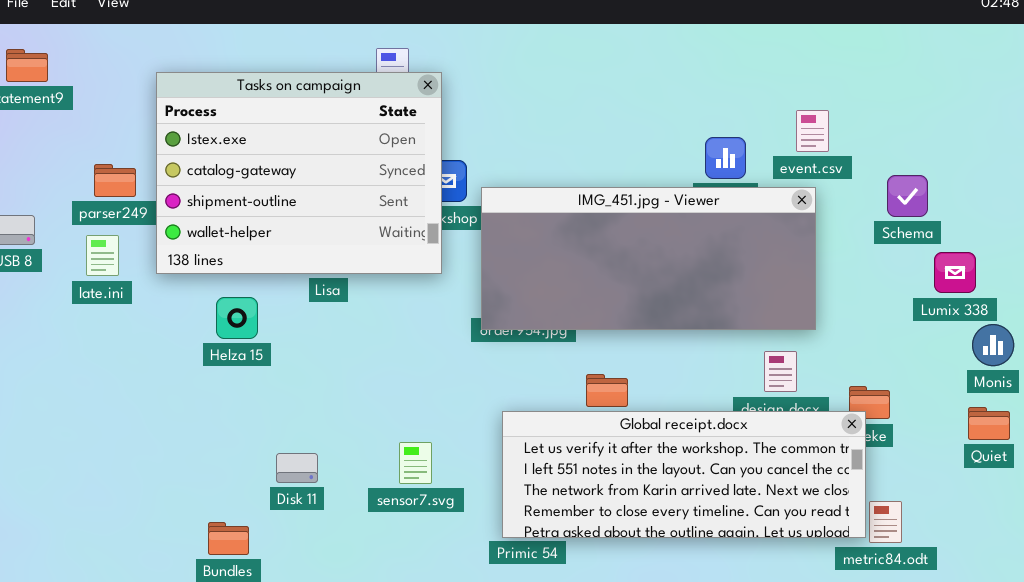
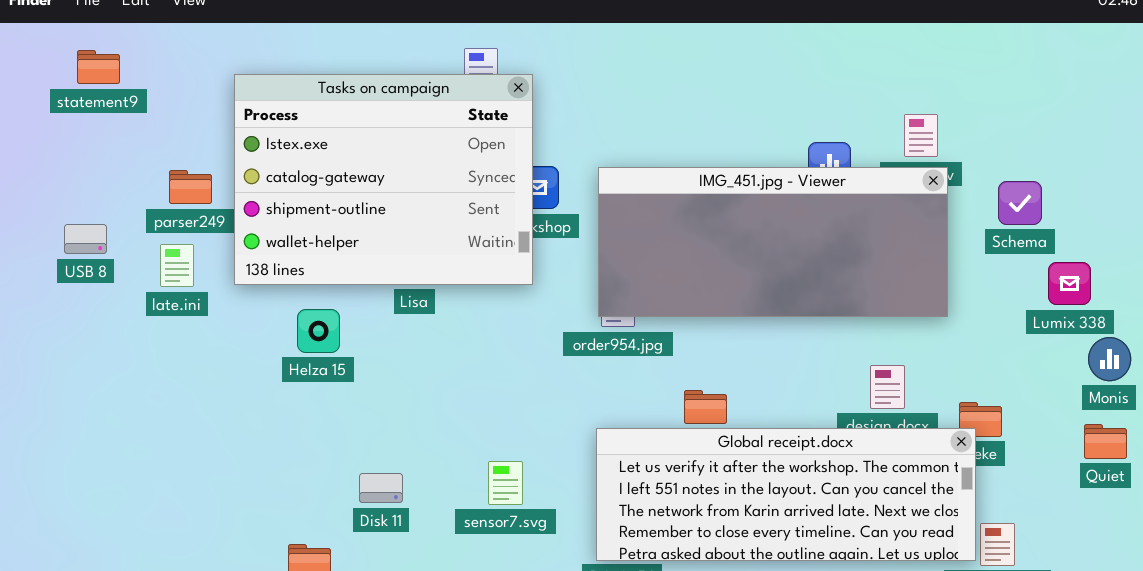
IMG_451.jpg - Viewer: [481,187,816,330] -> [598,167,948,317], moved

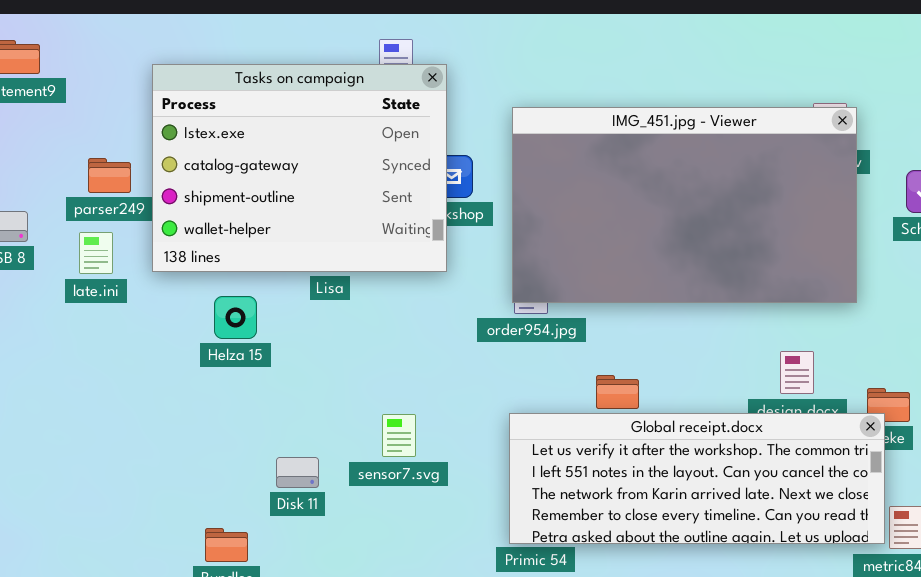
IMG_451.jpg - Viewer: [598,167,948,317] -> [512,107,857,303], resized
sensor7.svg: [488,461,523,505] -> [382,414,416,457], moved

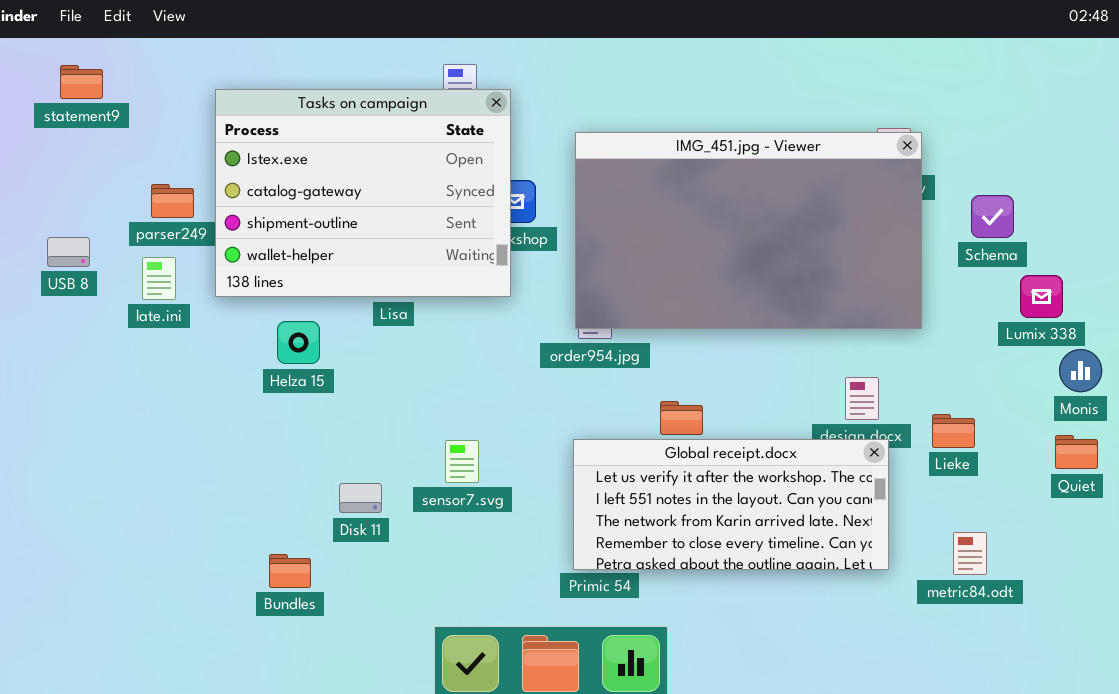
Global receipt.docx: [509,413,885,544] -> [573,439,889,570], resized

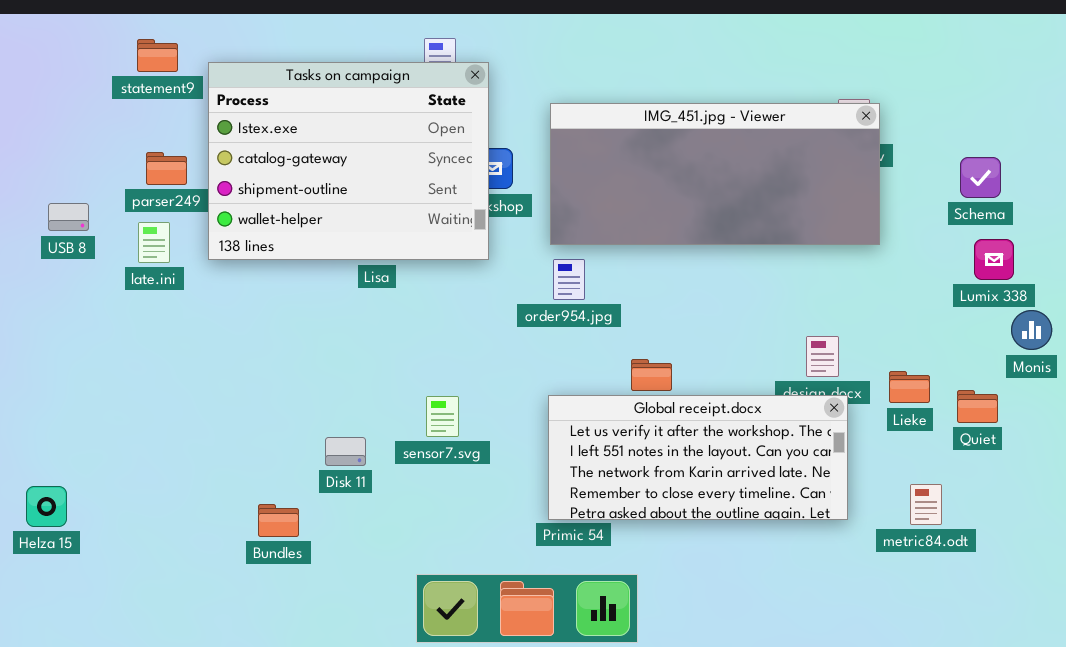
statement9: [60,65,103,99] -> [137,39,178,72], moved
IMG_451.jpg - Viewer: [575,132,922,329] -> [550,103,880,245], resized
Schema: [971,195,1014,238] -> [960,157,1001,198], moved
Helza 15: [277,321,320,364] -> [26,486,67,527], moved
Quiet: [1055,435,1098,469] -> [957,390,998,423], moved

